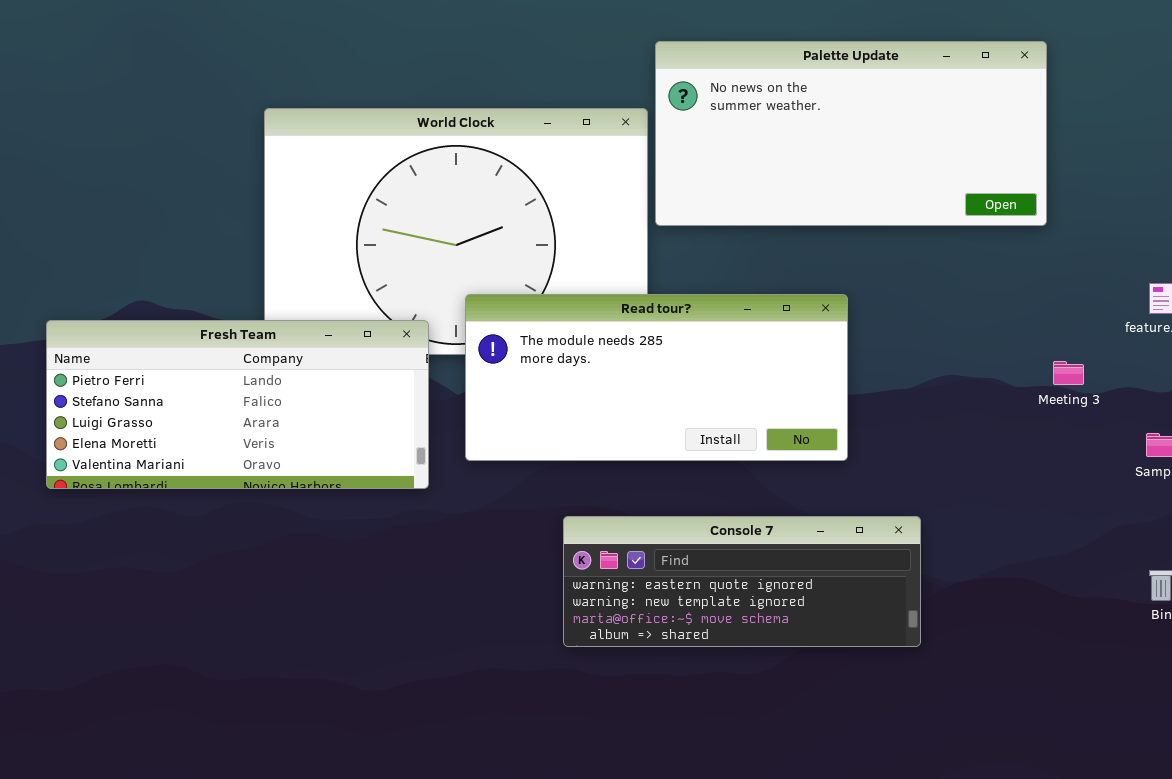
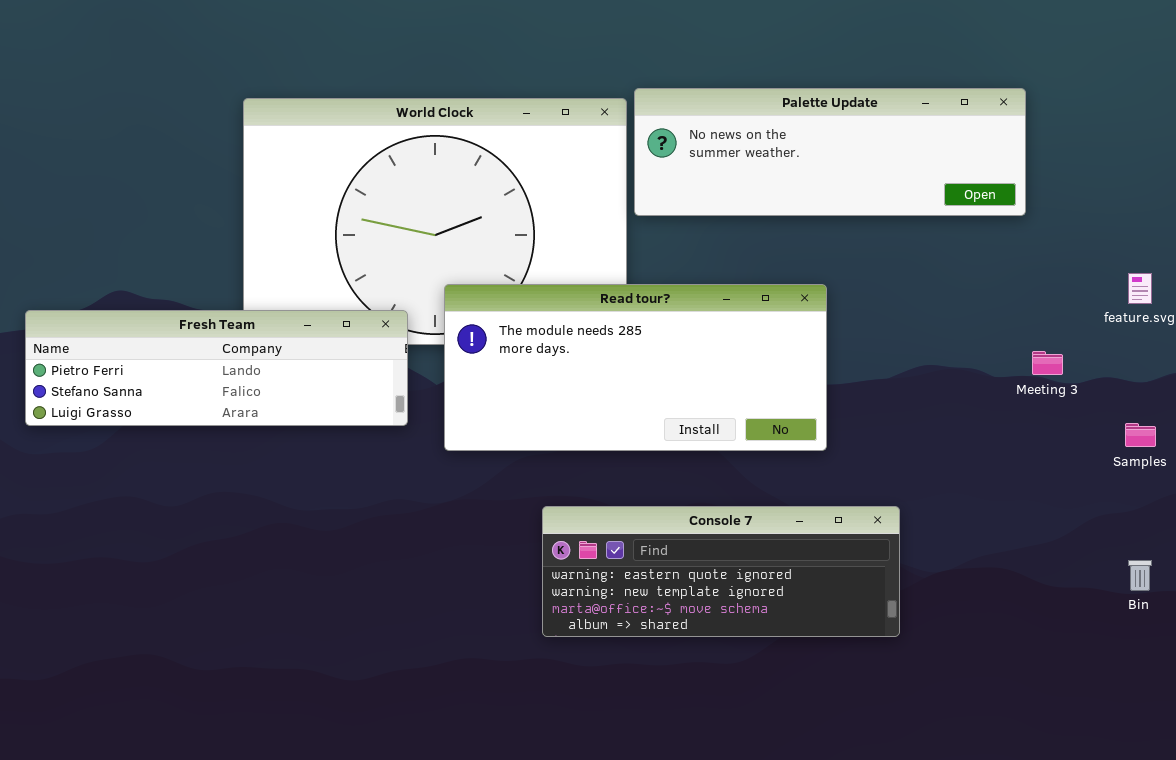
Palette Update: [655,41,1047,226] -> [634,88,1026,216], resized
Fresh Team: [46,320,429,489] -> [25,310,408,426], resized

